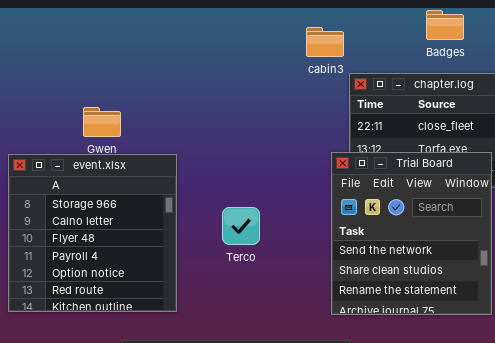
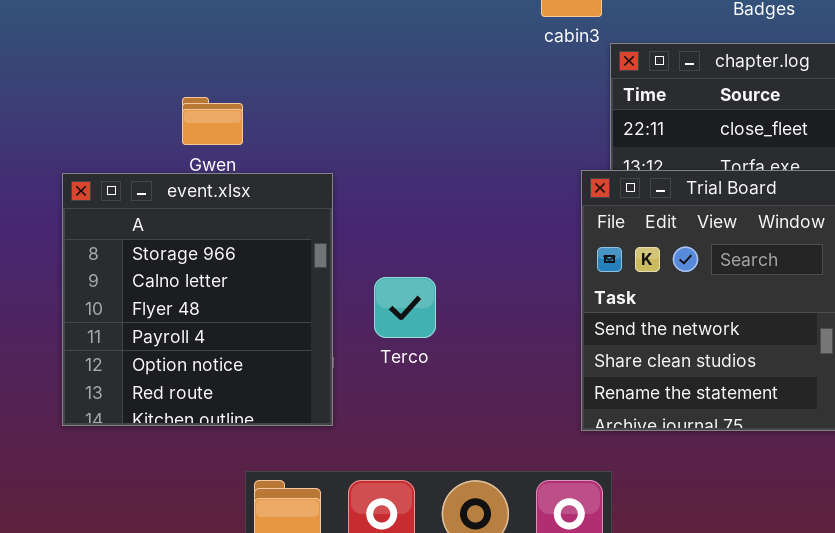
Terco: [222,207,260,245] -> [374,277,436,338], moved

